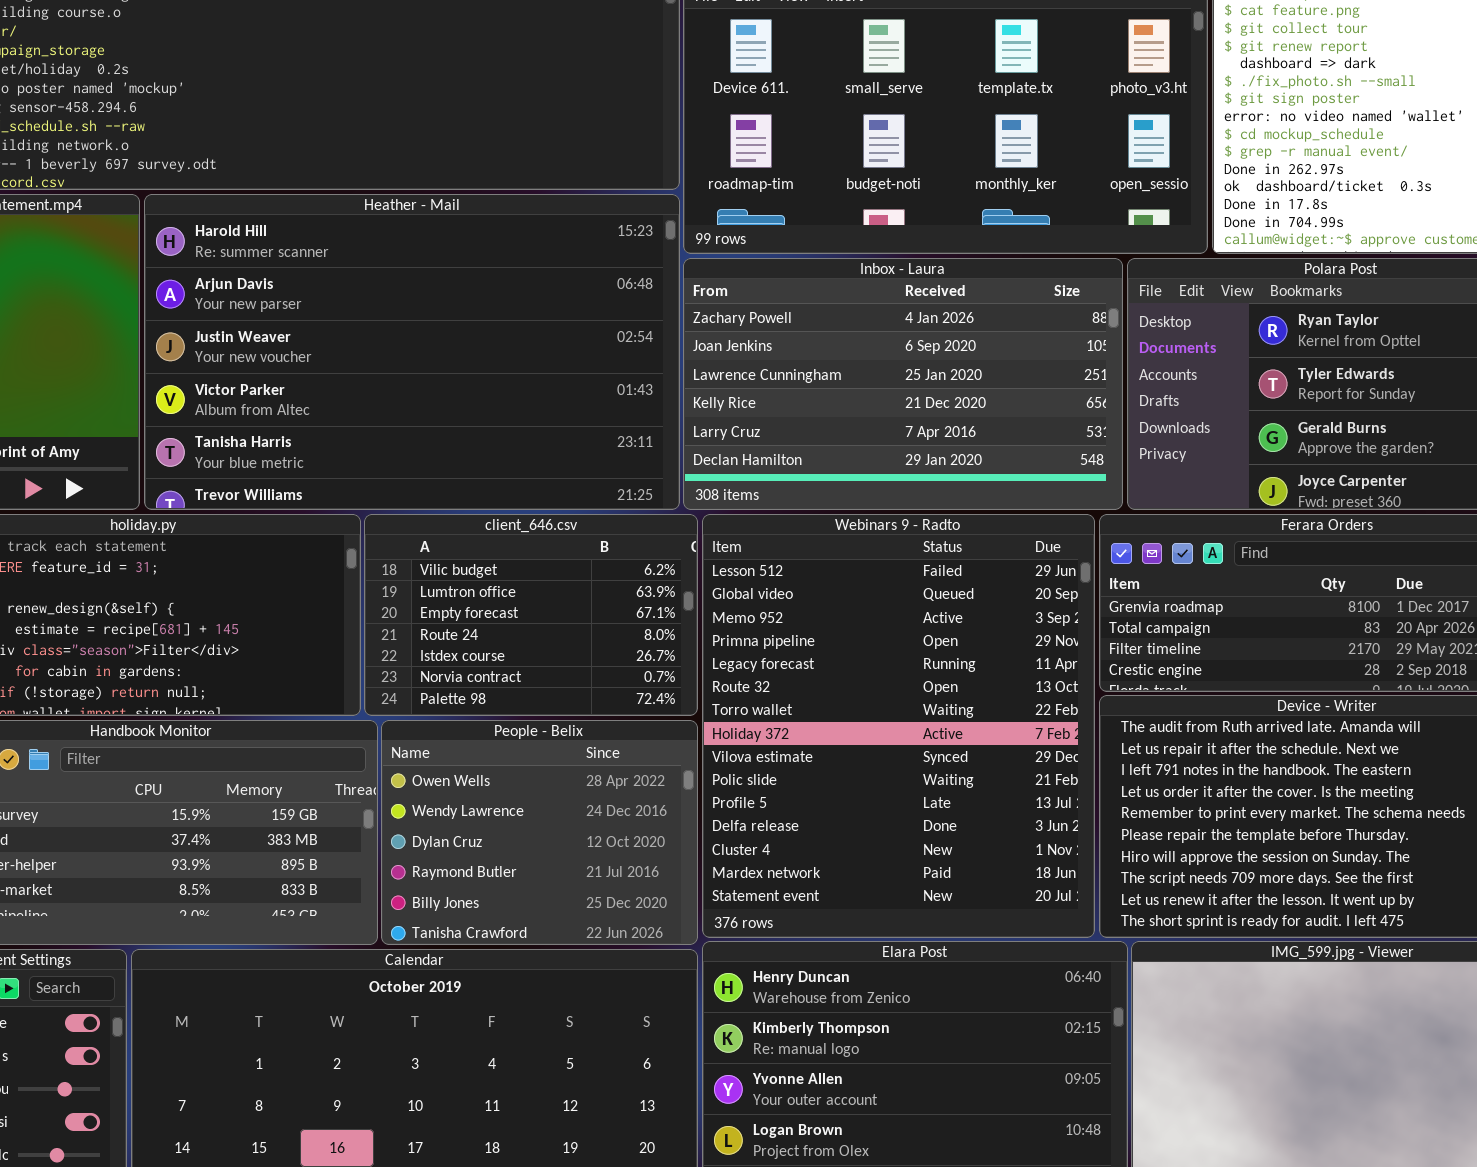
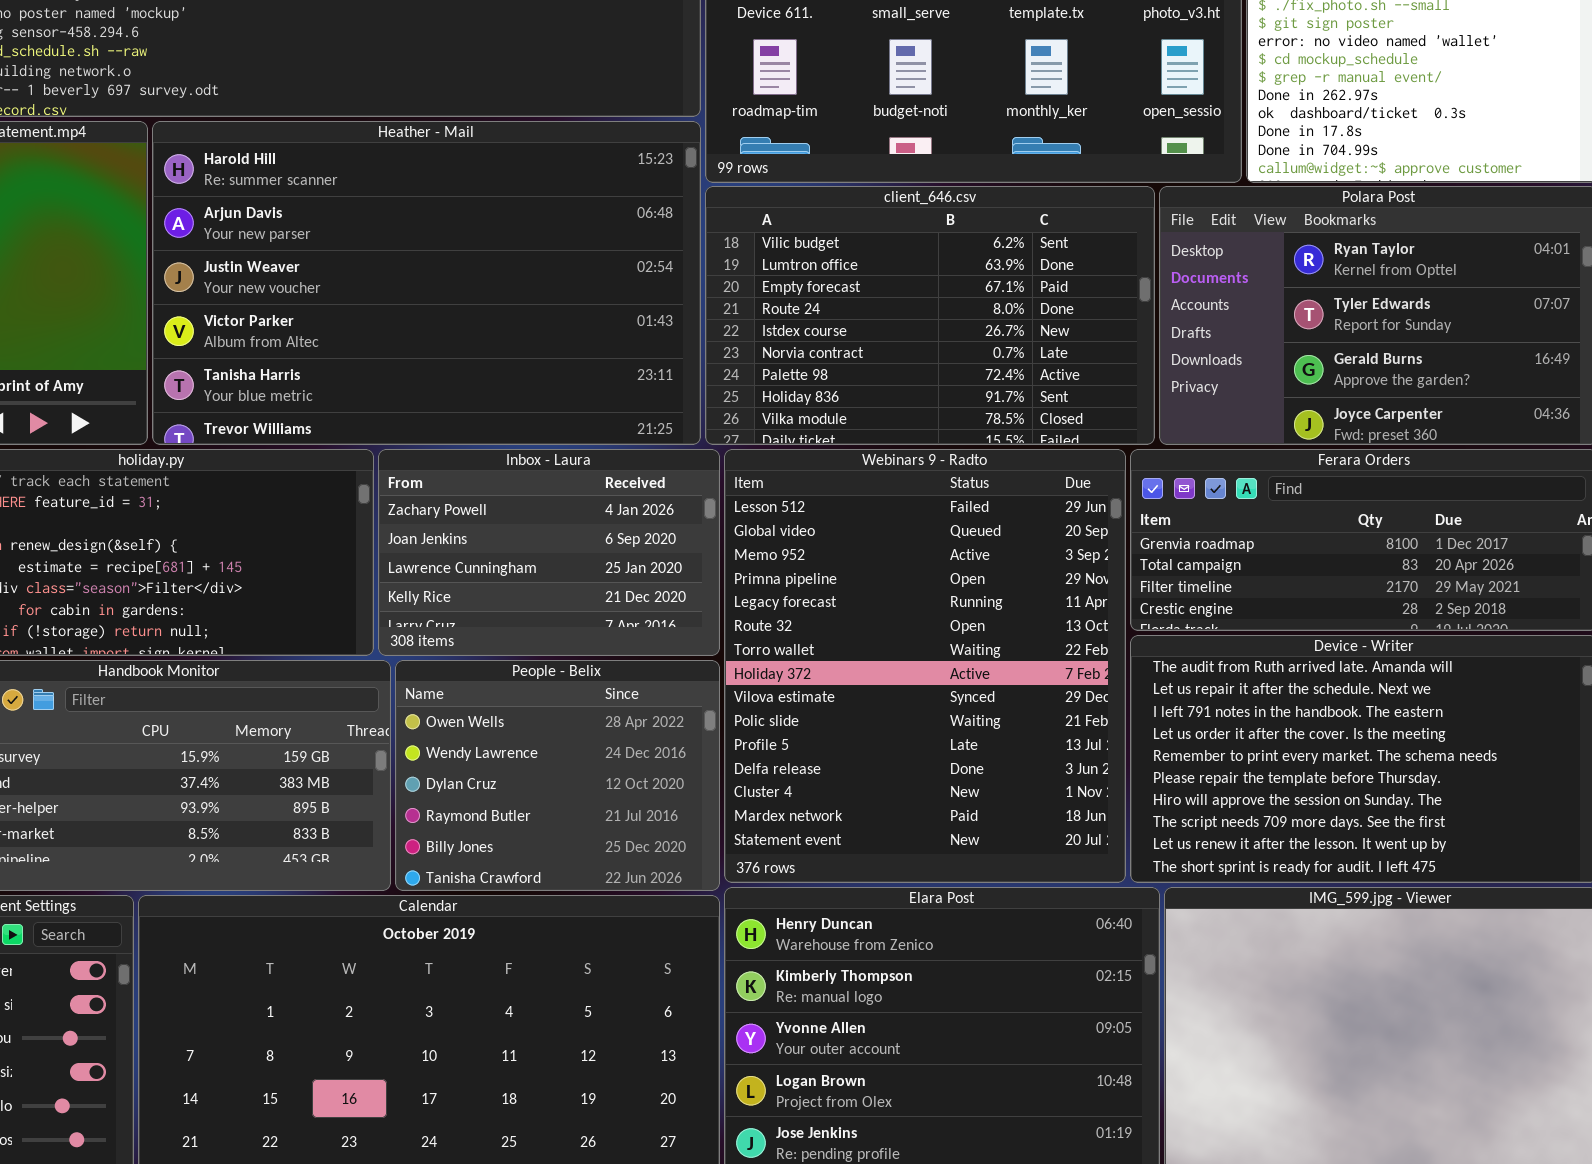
Inbox - Laura: [683,258,1123,510] -> [378,449,720,656], moved, resized
client_646.csv: [364,514,698,716] -> [705,186,1155,445], moved, resized

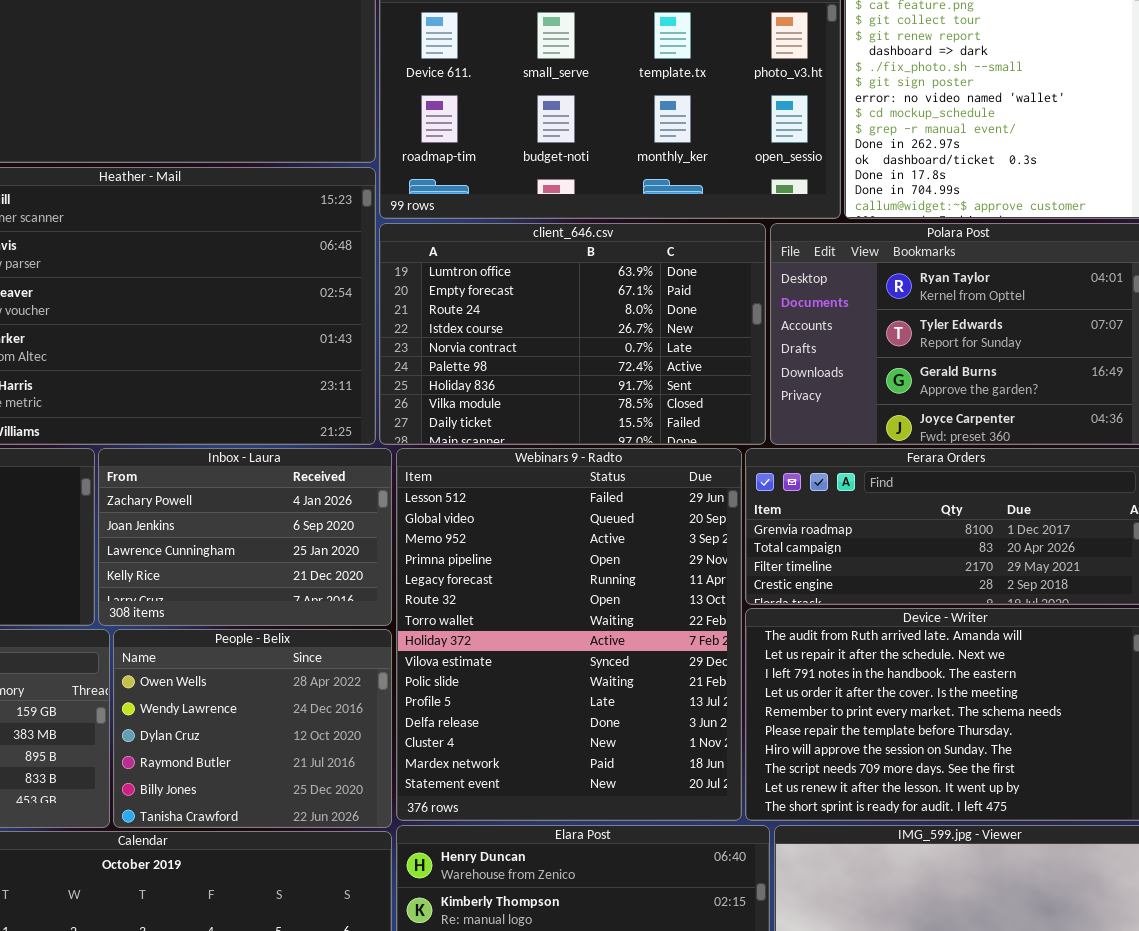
client_646.csv: [705,186,1155,445] -> [379,223,766,445], scrolled down 1 row

